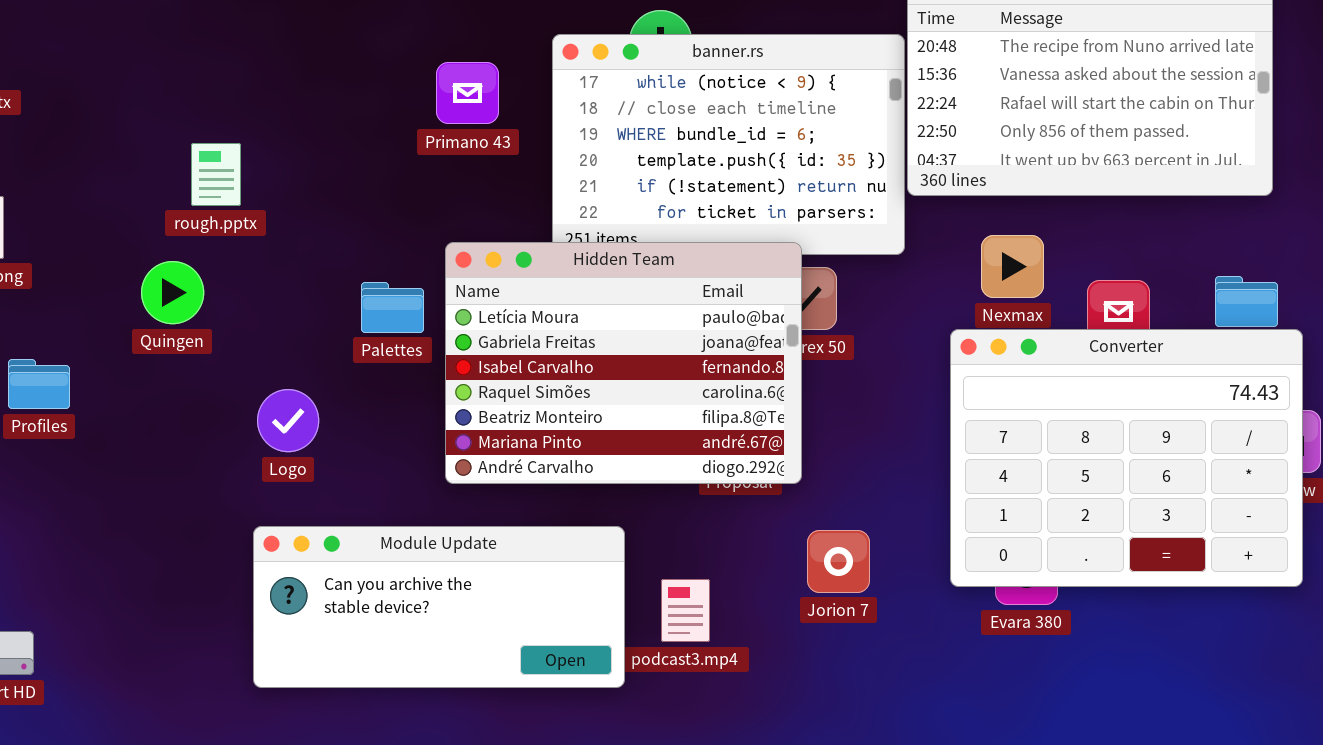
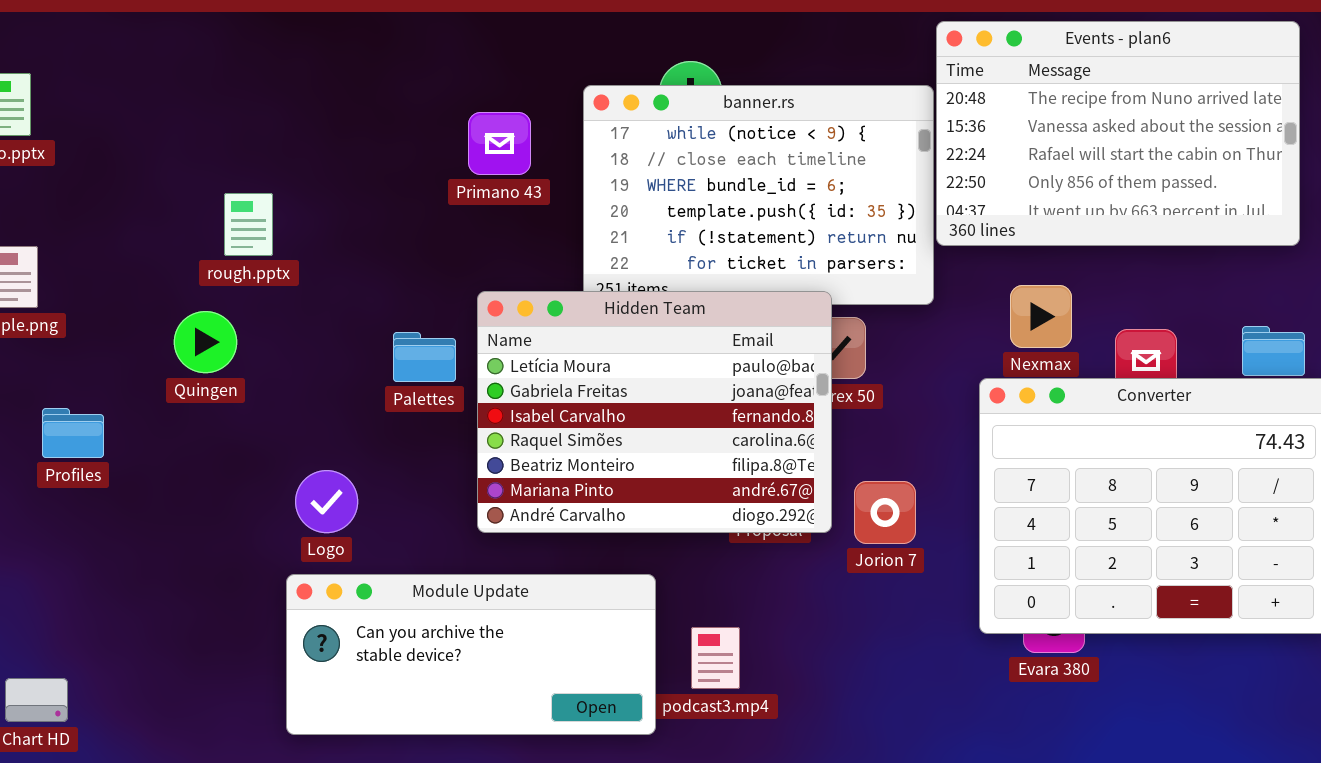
Logo: [257,389,319,452] -> [295,470,358,533], moved
Jorion 7: [807,530,870,593] -> [854,481,916,544], moved

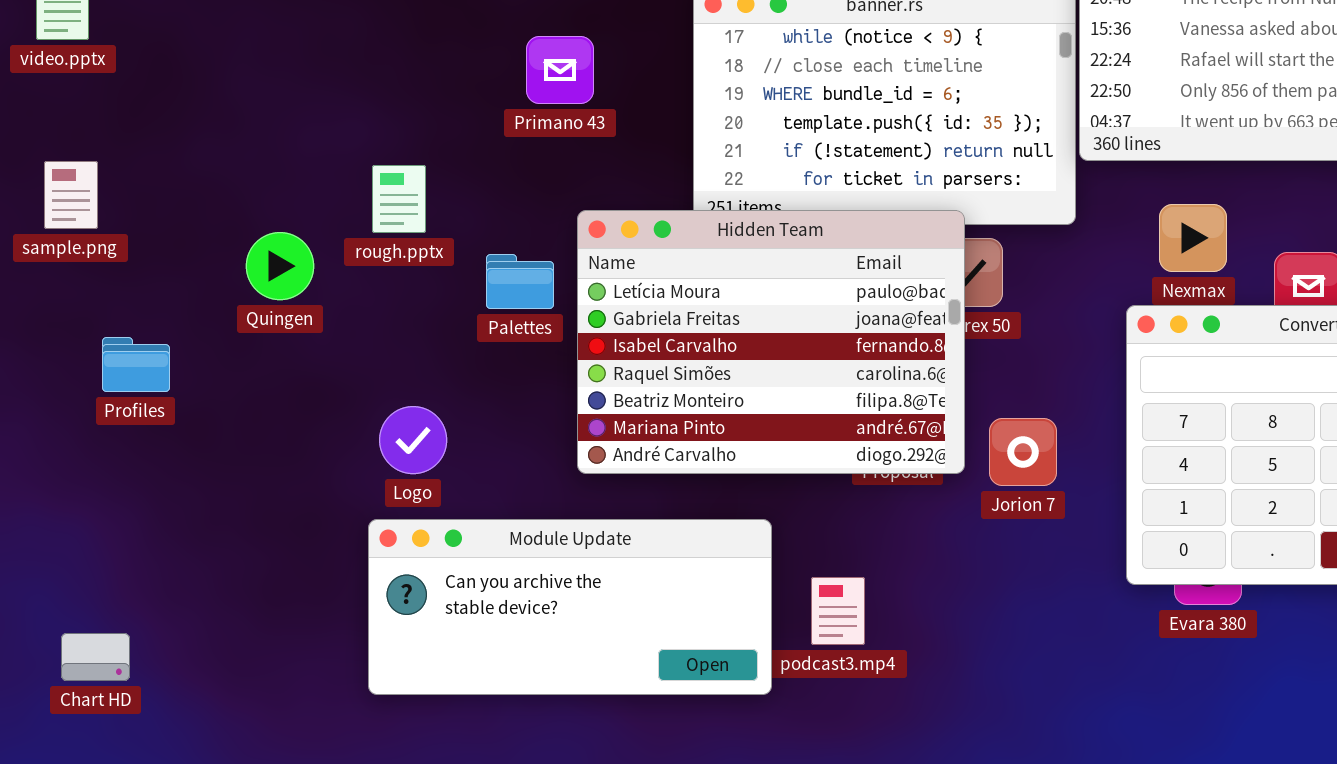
Primano 43: [468,112,531,175] -> [526,36,594,104], moved
rough.pptx: [224,193,273,256] -> [372,165,426,233], moved

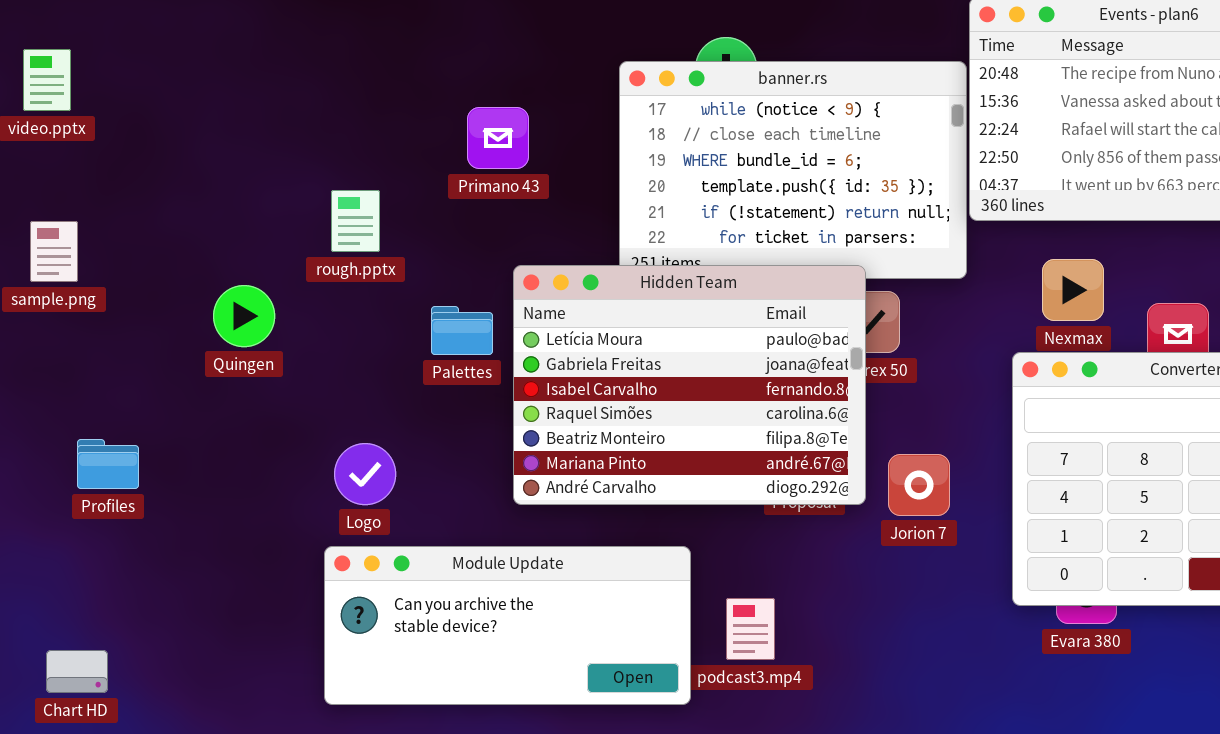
rough.pptx: [372,165,426,233] -> [331,190,380,252], moved
Profiles: [102,337,170,392] -> [77,439,139,489], moved

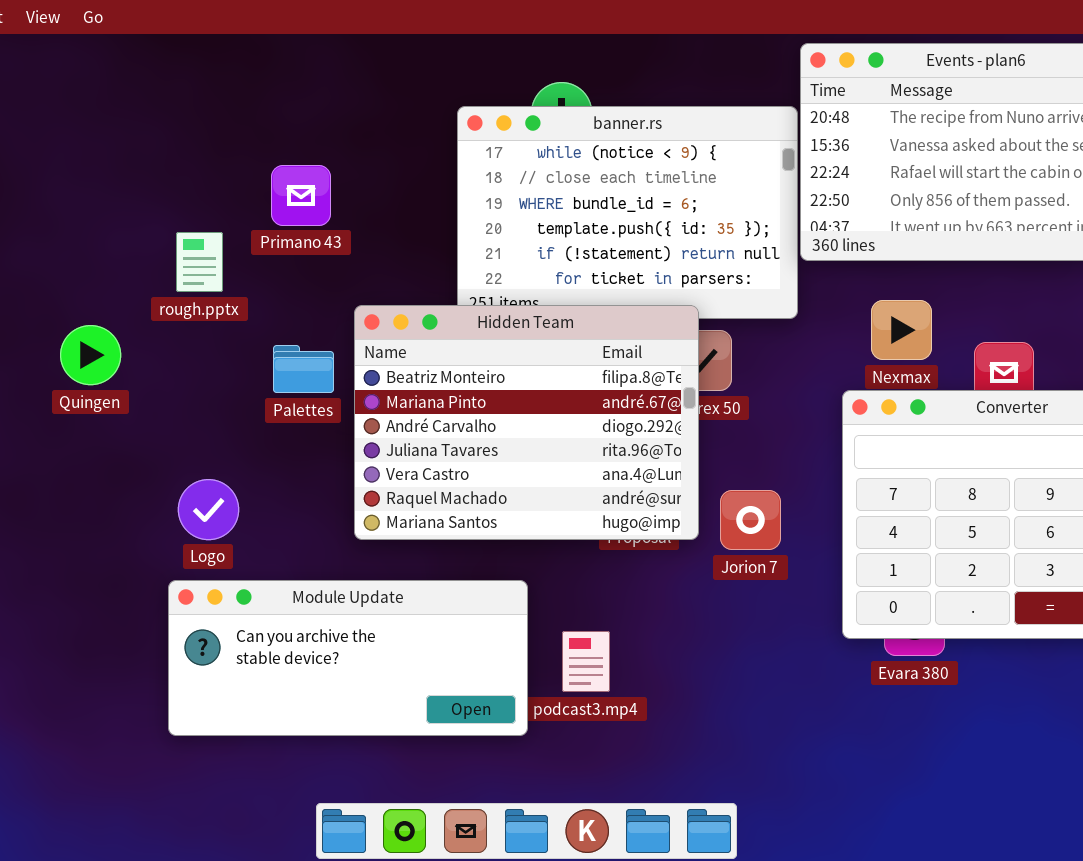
Primano 43: [467,107,529,169] -> [271,165,331,226], moved
Hidden Team: [513,265,866,505] -> [354,305,699,540], scrolled down 4 rows

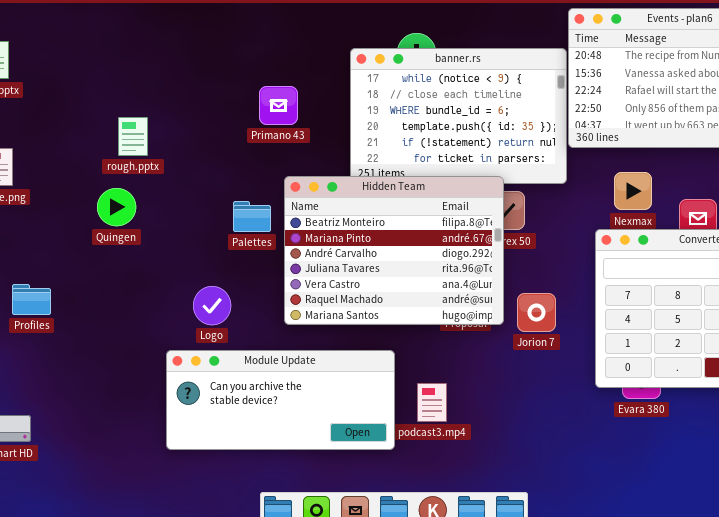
Primano 43: [271,165,331,226] -> [259,86,298,125], moved
rough.pptx: [176,232,223,292] -> [118,117,148,156], moved
Logo: [178,479,239,540] -> [193,286,231,325], moved

